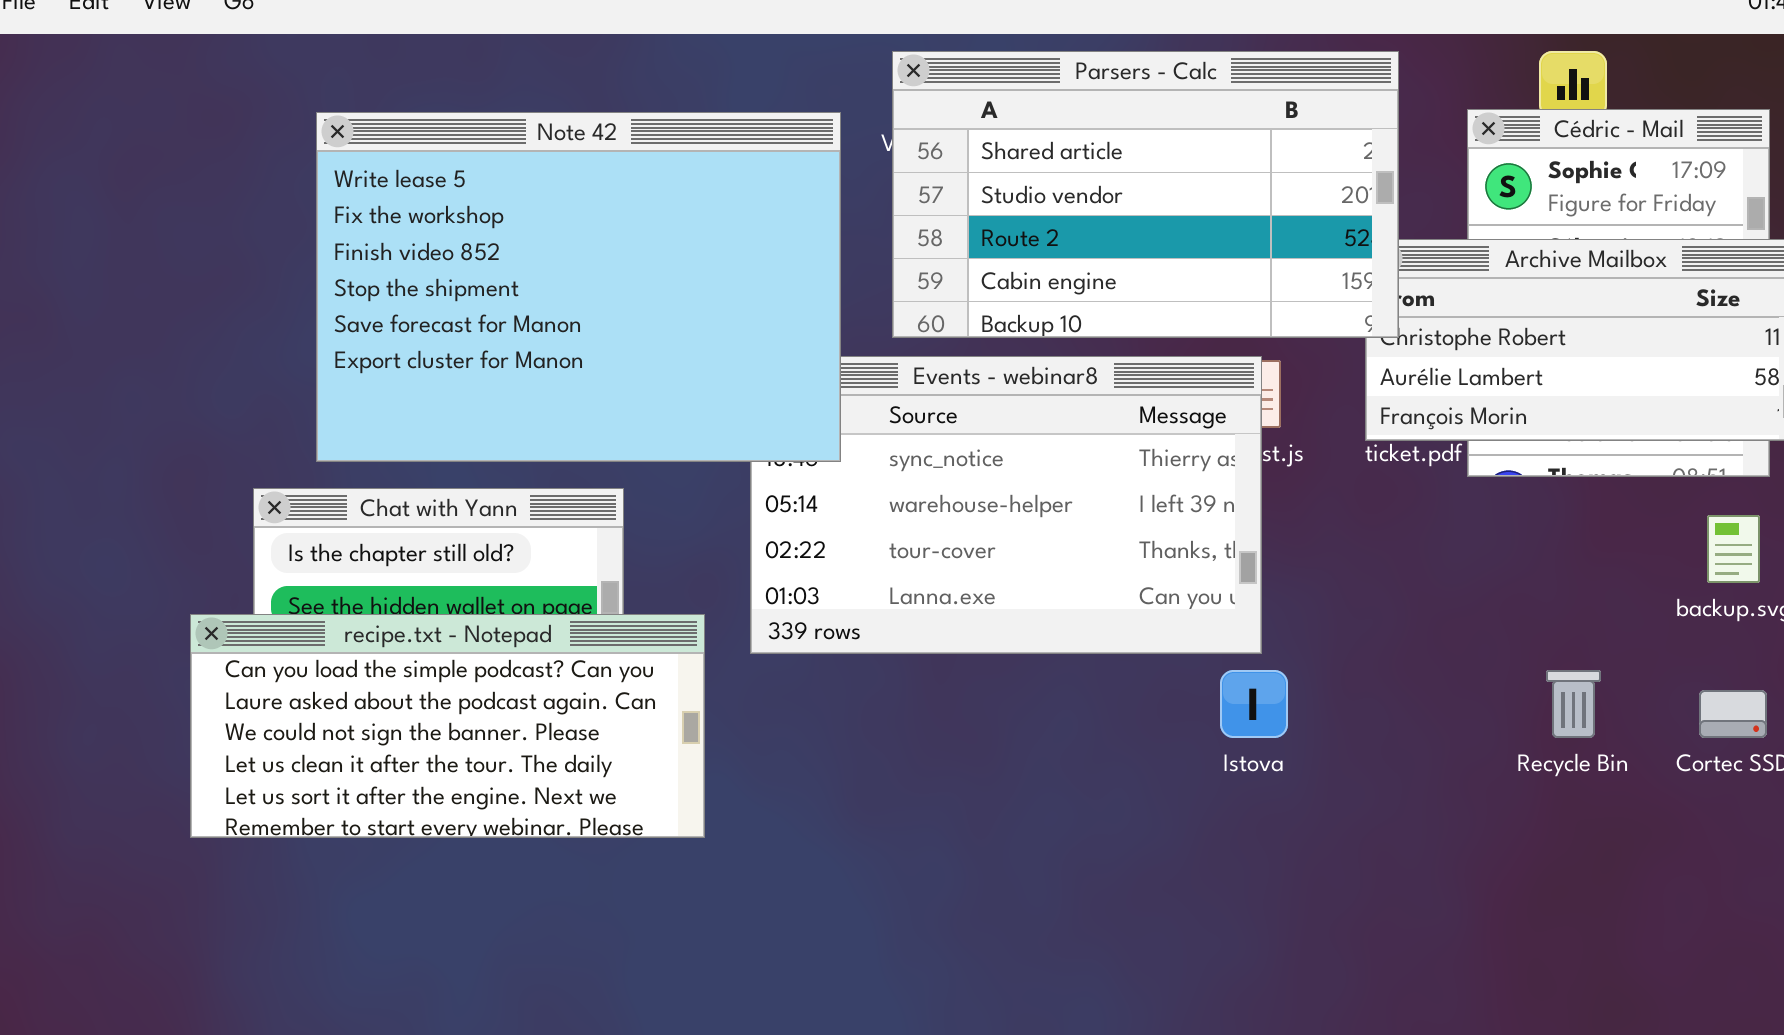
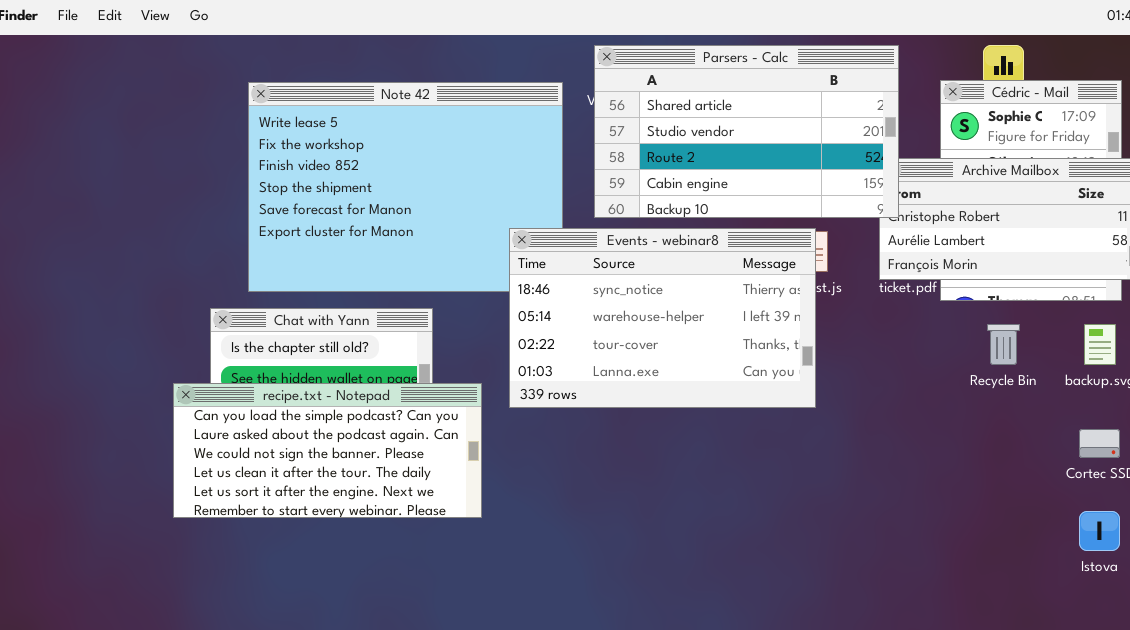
Events - webinar8: [750,356,1262,654] -> [509,228,816,408], raised
Istova: [1220,670,1288,738] -> [1079,511,1120,551], moved
Recycle Bin: [1546,670,1601,738] -> [987,324,1020,365], moved

